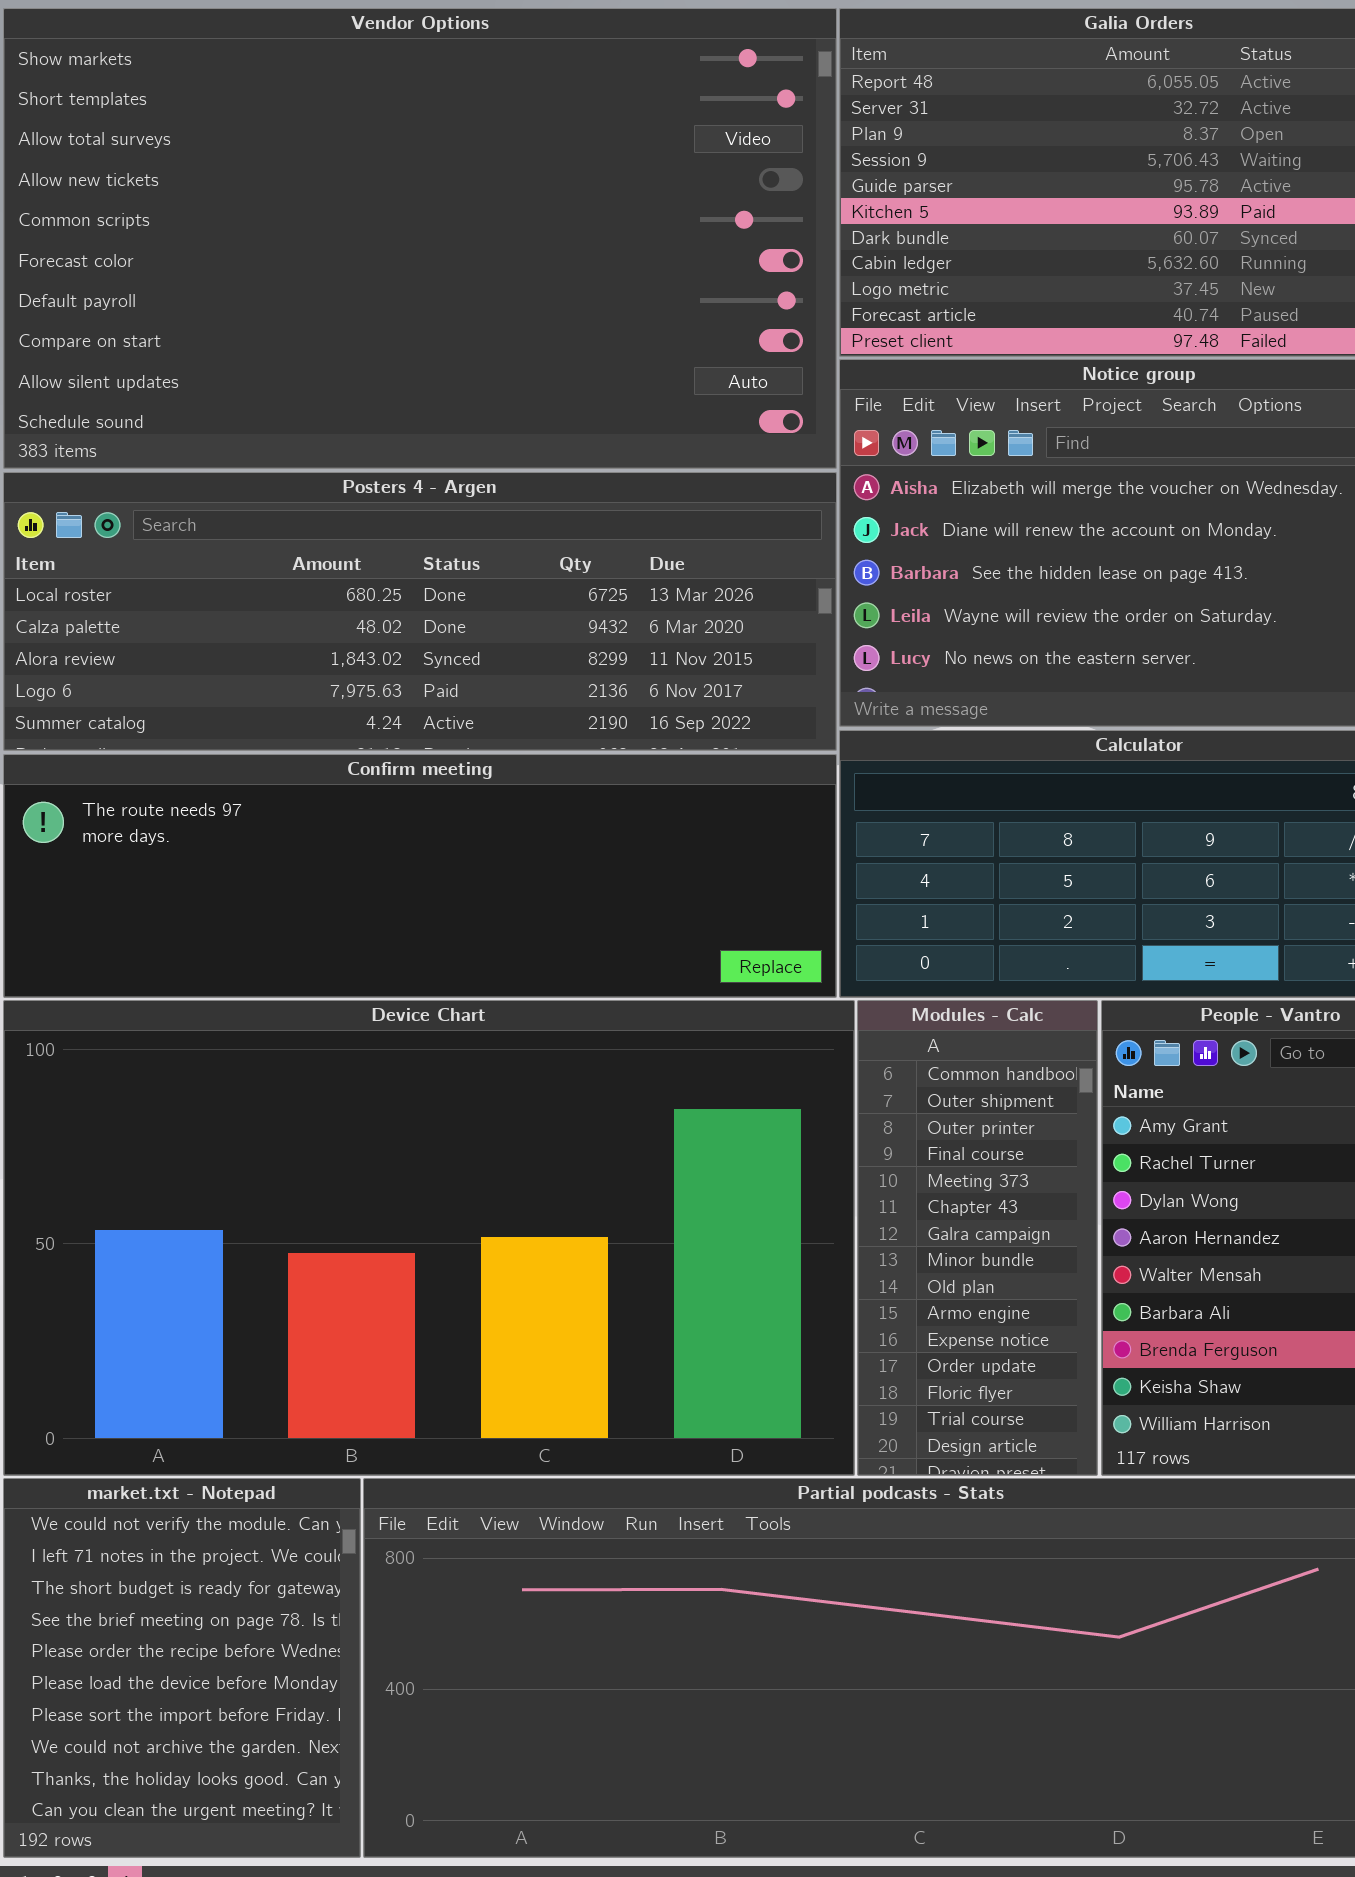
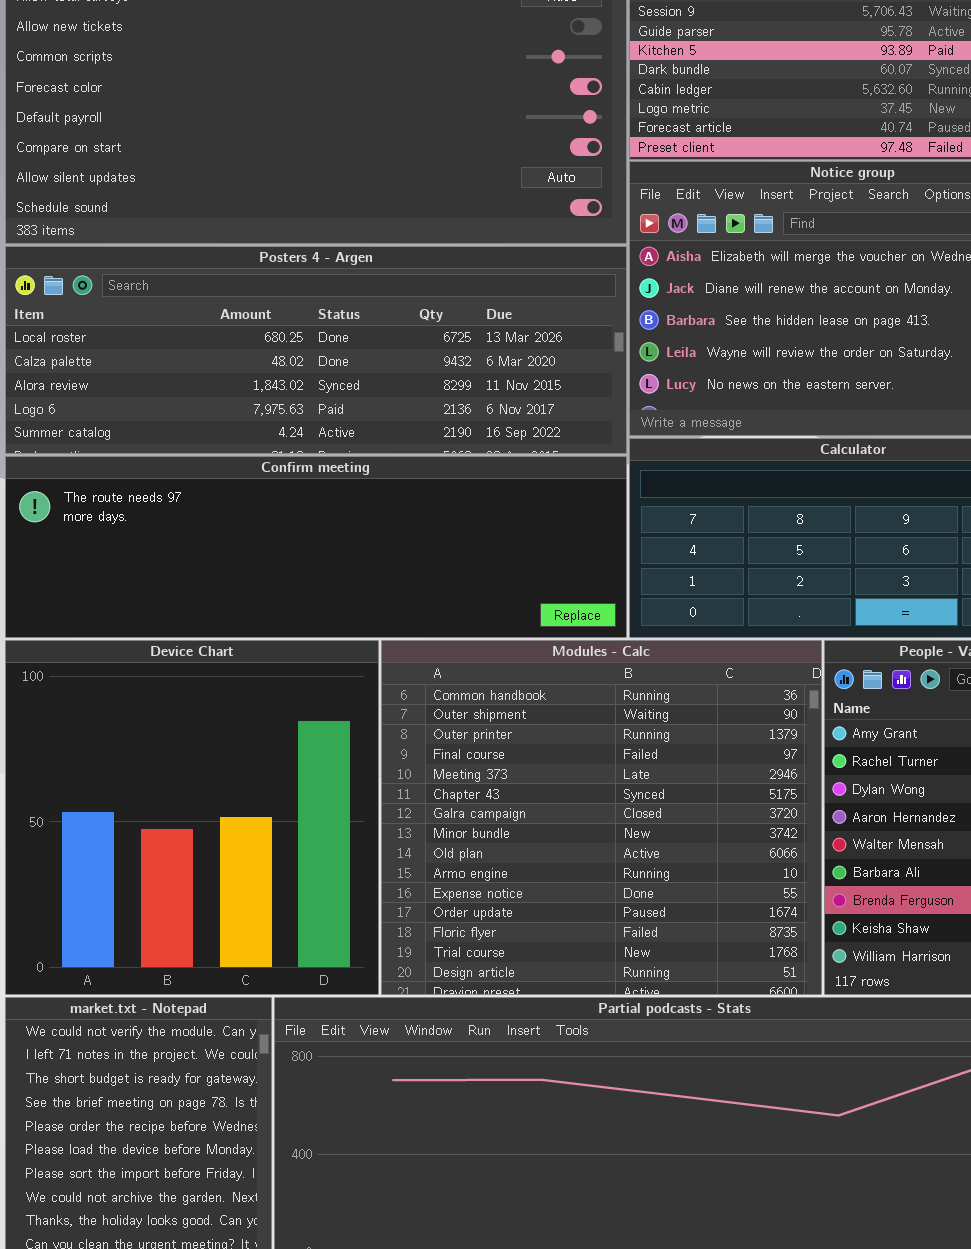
Device Chart: [3,1000,855,1476] -> [5,640,379,995], resized
Modules - Calc: [857,1000,1098,1476] -> [381,640,822,995], resized

